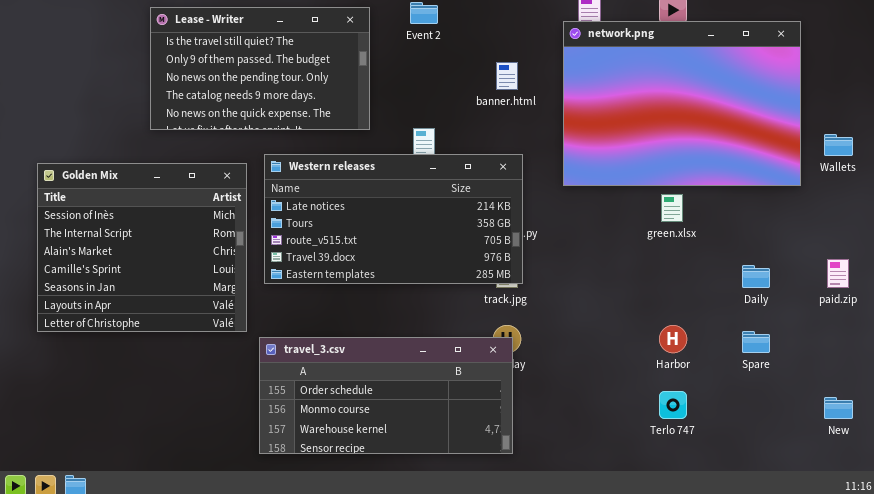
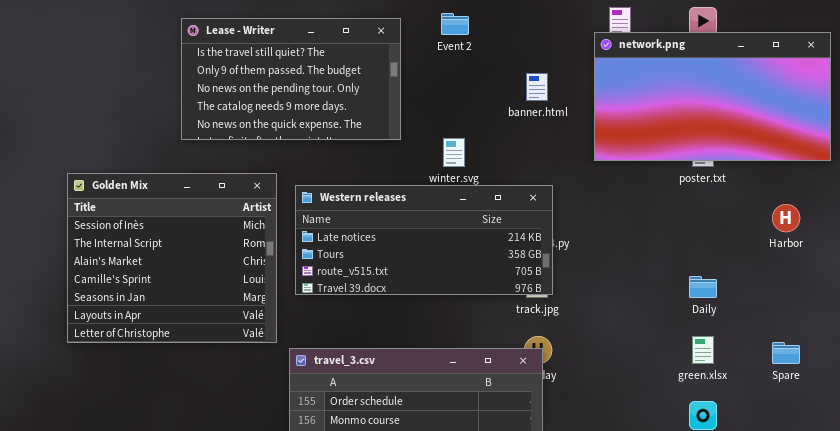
network.png: [563,21,801,186] -> [594,32,831,161], resized
Western releases: [264,154,523,284] -> [295,185,553,295], resized
green.xlsx: [661,194,683,222] -> [692,336,714,364], moved
Daily: [742,265,770,288] -> [689,276,717,298], moved
Harbor: [659,325,687,353] -> [772,204,800,232], moved

